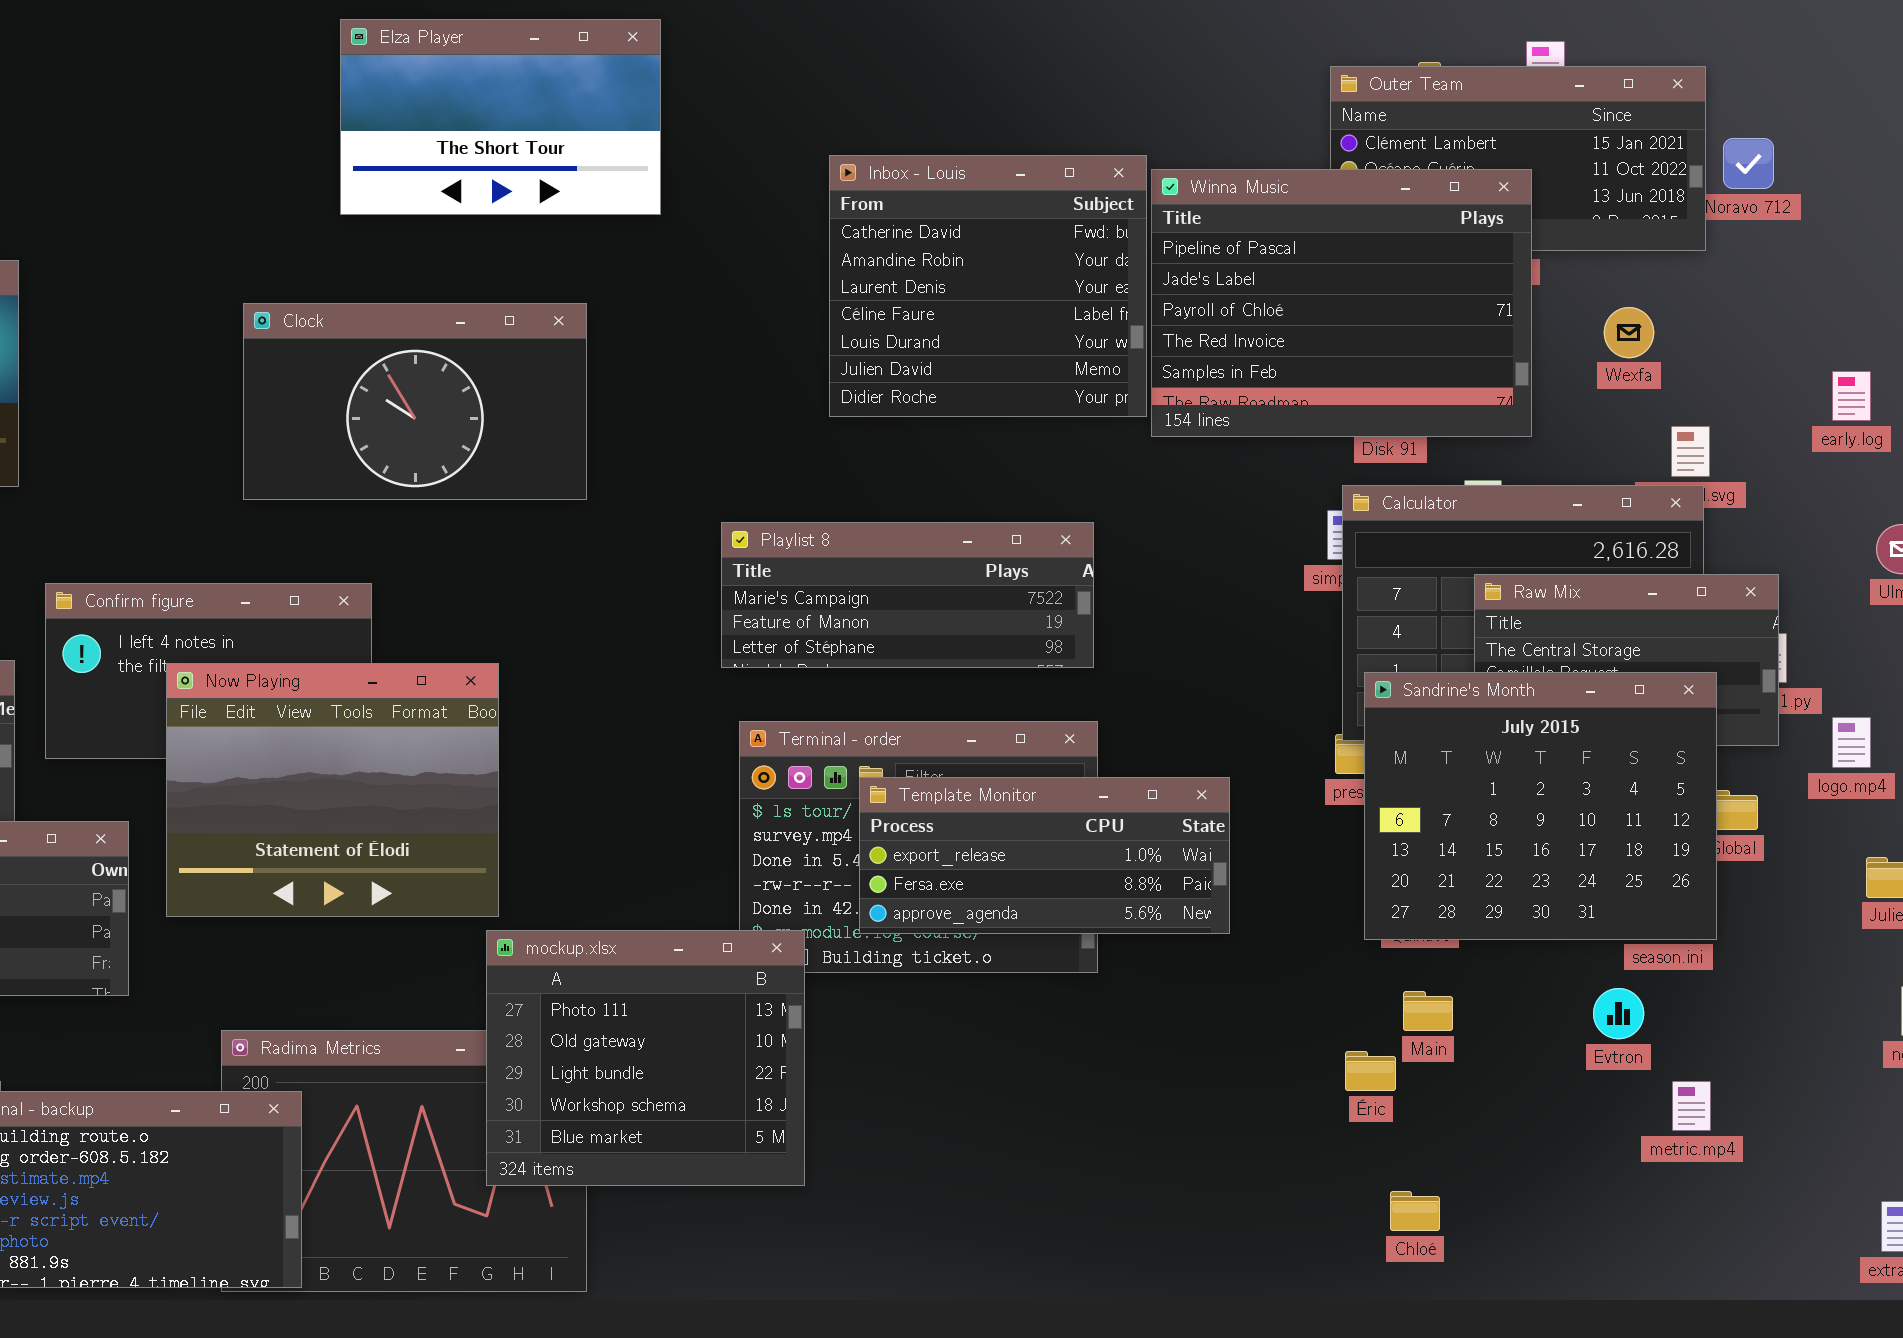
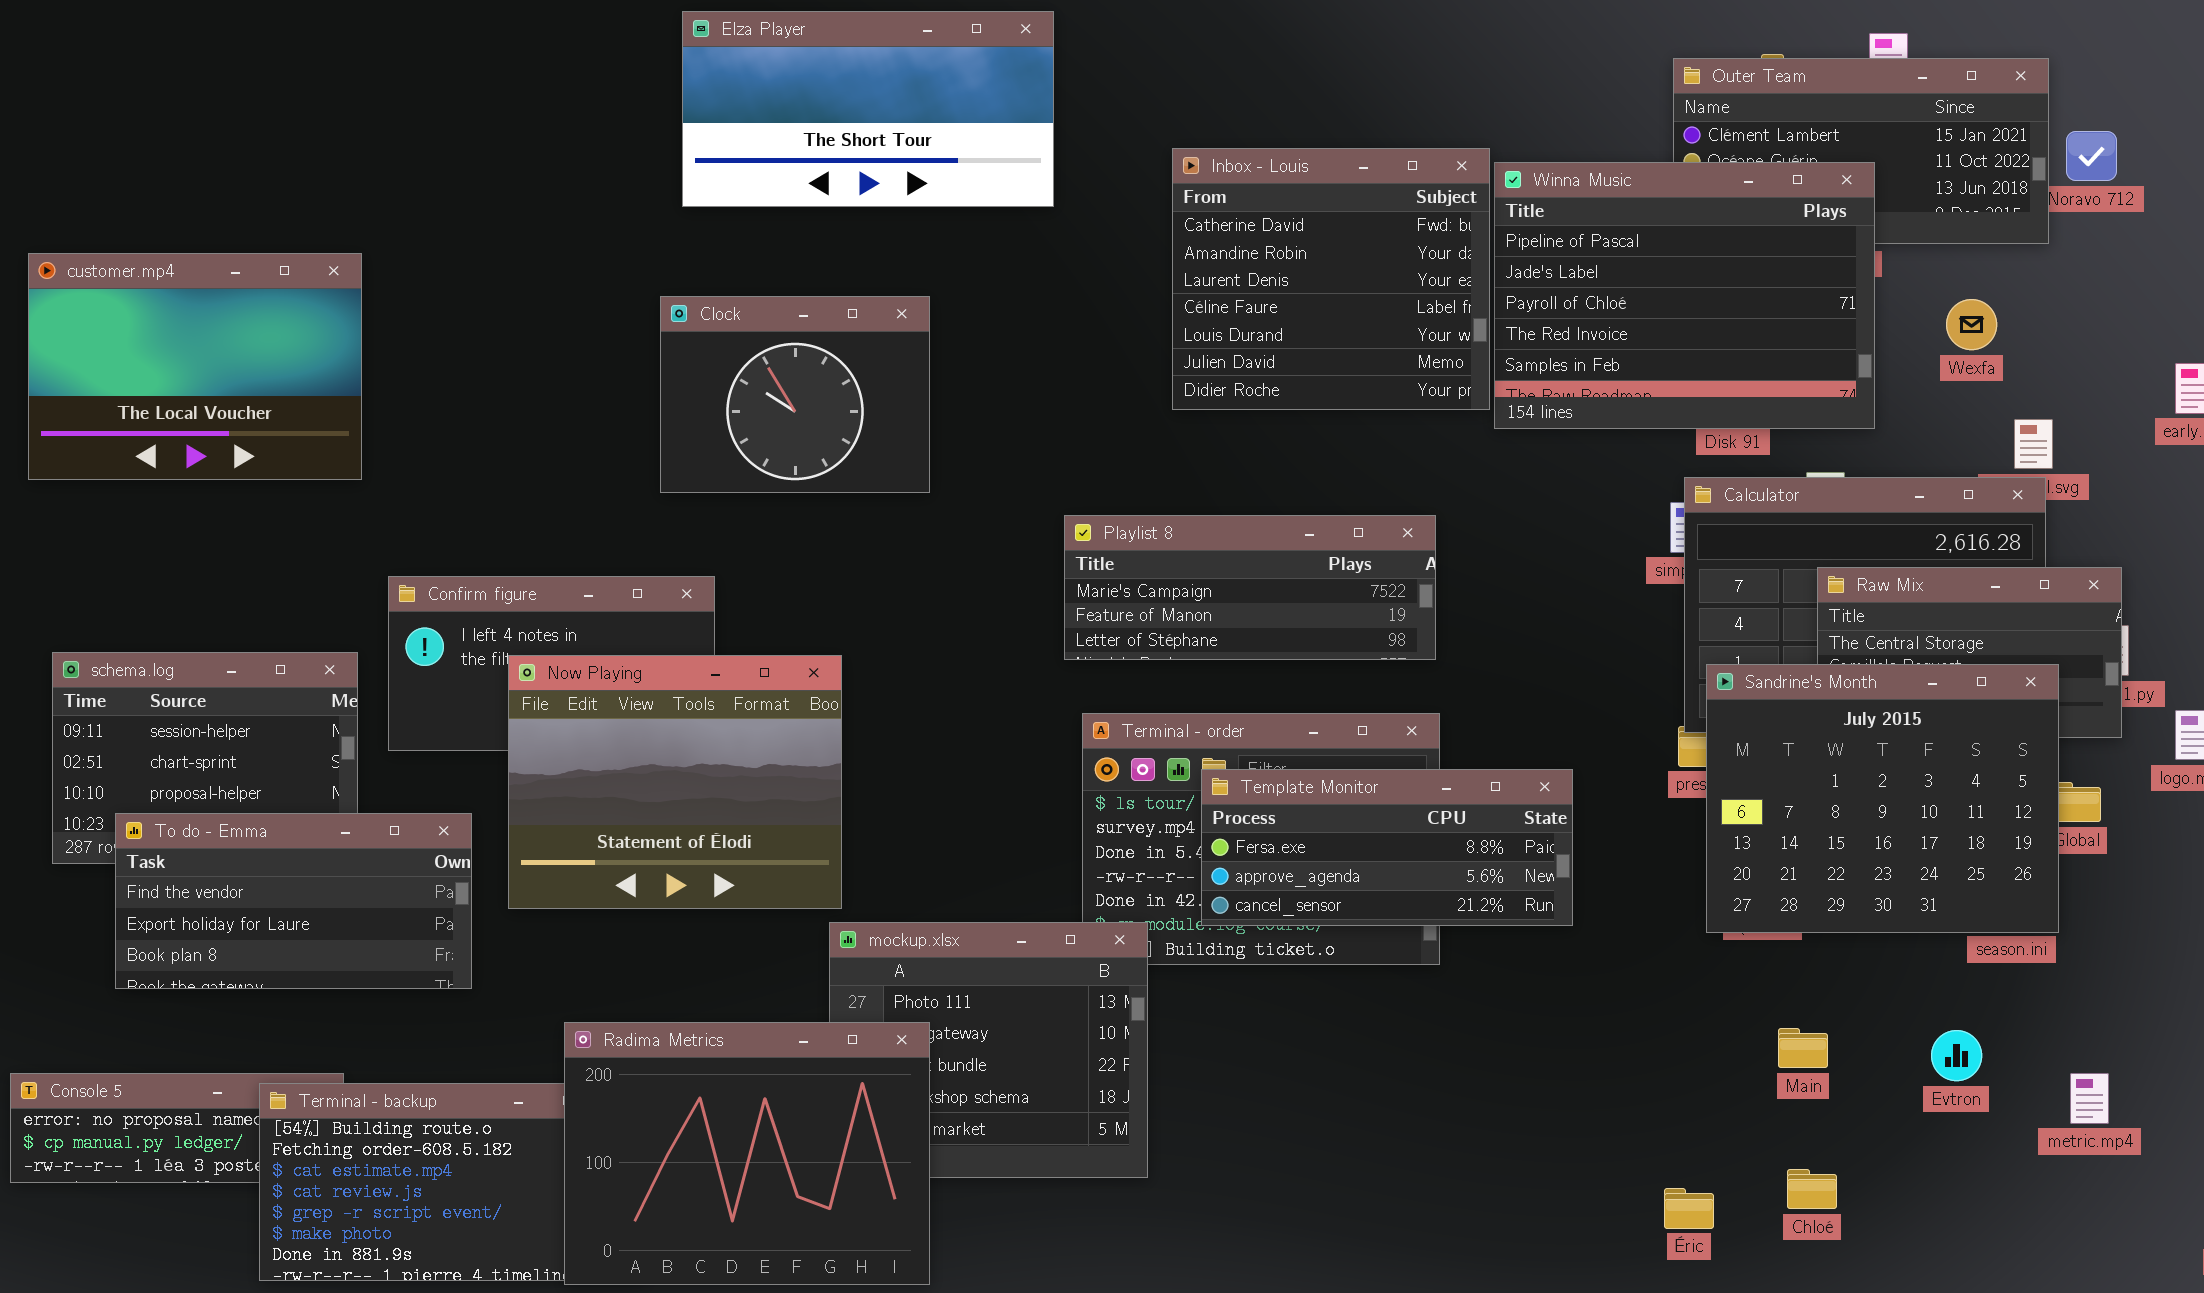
Elza Player: [340,19,661,215] -> [682,11,1054,207], resized
Clock: [243,303,587,500] -> [660,296,930,493], resized
Template Monitor: [859,777,1230,934] -> [1201,769,1573,926], scrolled down 1 row
Evtron: [1593,988,1644,1039] -> [1931,1030,1982,1081], moved
Main: [1403,991,1453,1031] -> [1778,1028,1828,1068], moved
Radima Metrics: [221,1030,587,1292] -> [564,1022,930,1285], raised
Éric: [1345,1051,1396,1091] -> [1664,1188,1714,1229], moved
metric.mp4: [1672,1081,1711,1131] -> [2070,1073,2109,1124], moved
Chloé: [1390,1191,1440,1231] -> [1787,1169,1837,1209], moved

